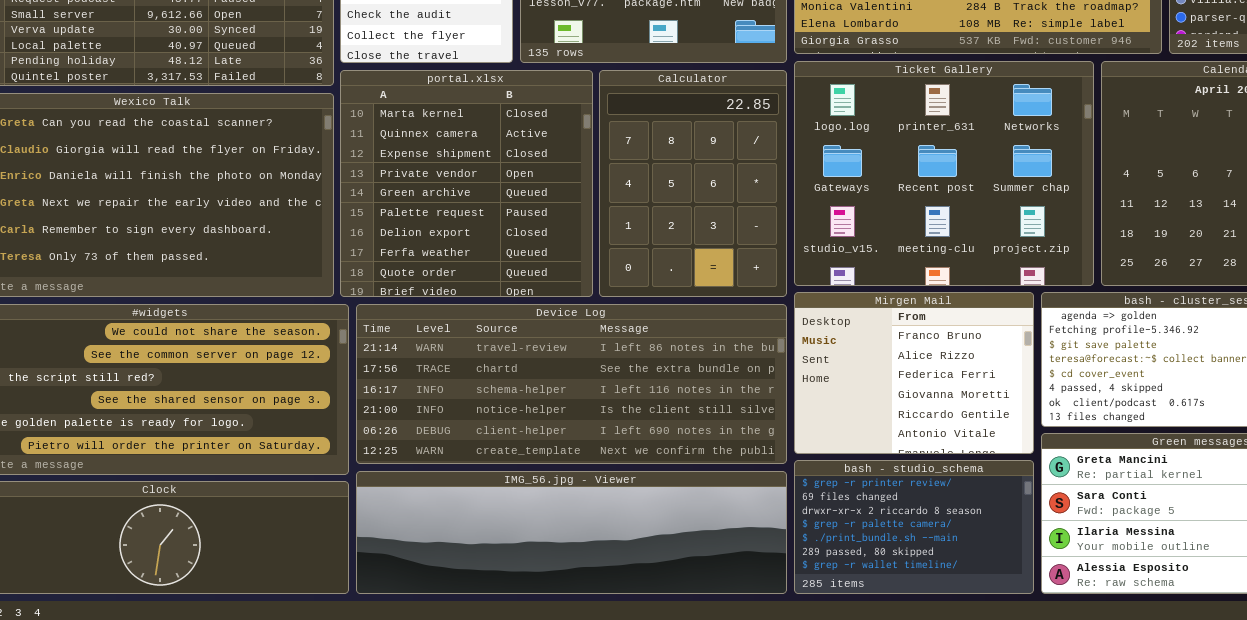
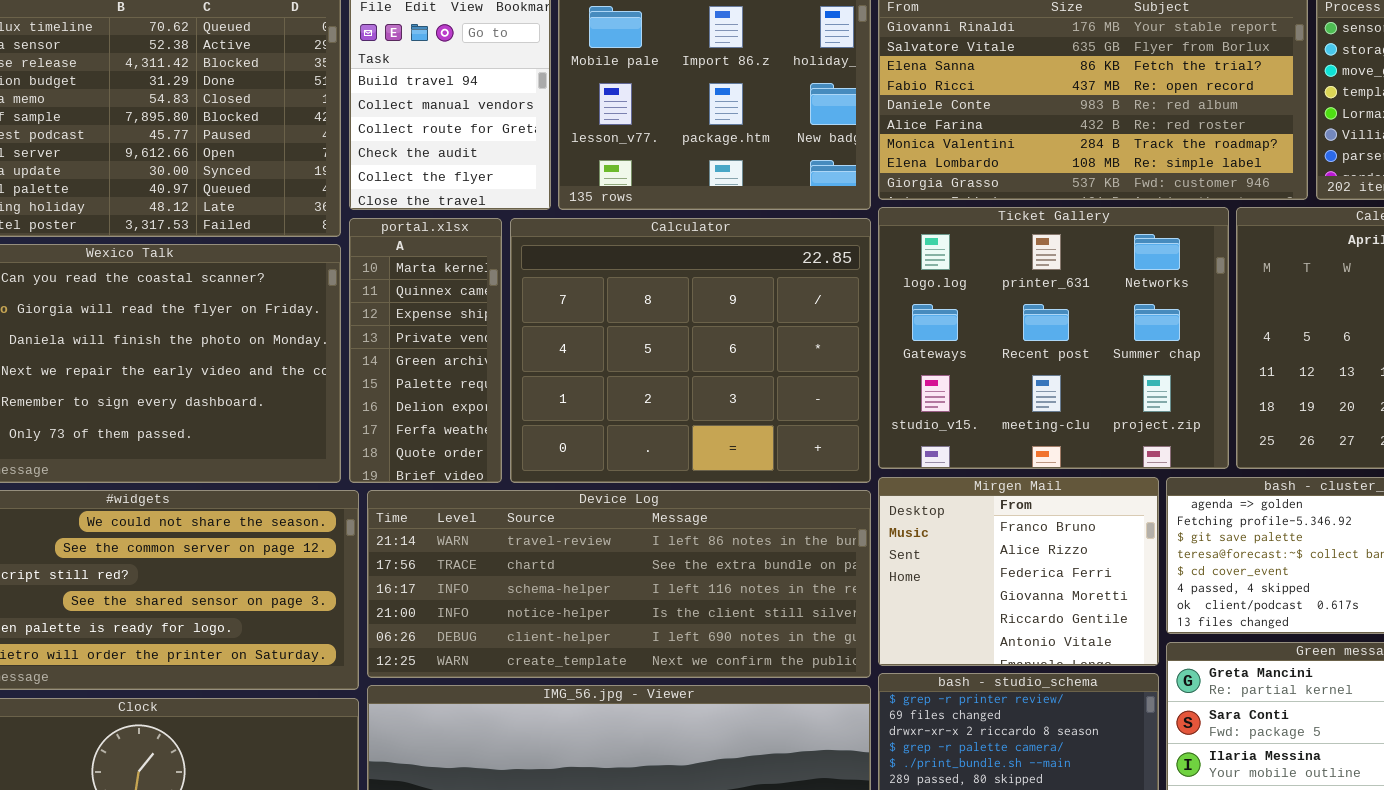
portal.xlsx: [340,70,593,297] -> [349,218,502,483], resized
Calculator: [599,70,787,297] -> [510,218,871,483], resized

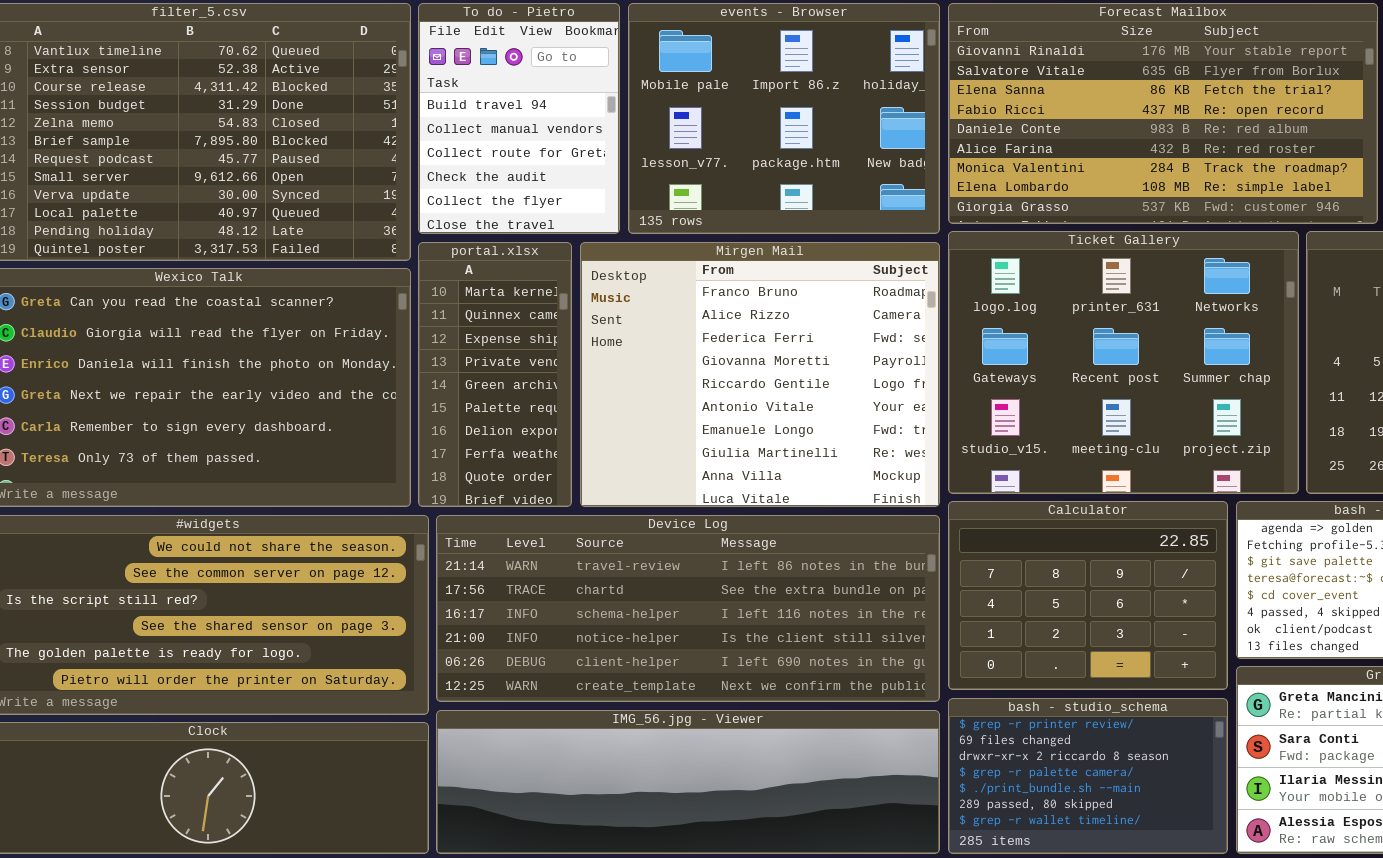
Calculator: [510,218,871,483] -> [948,501,1228,690], moved, resized
Mirgen Mail: [878,477,1159,666] -> [580,242,940,507], moved, resized

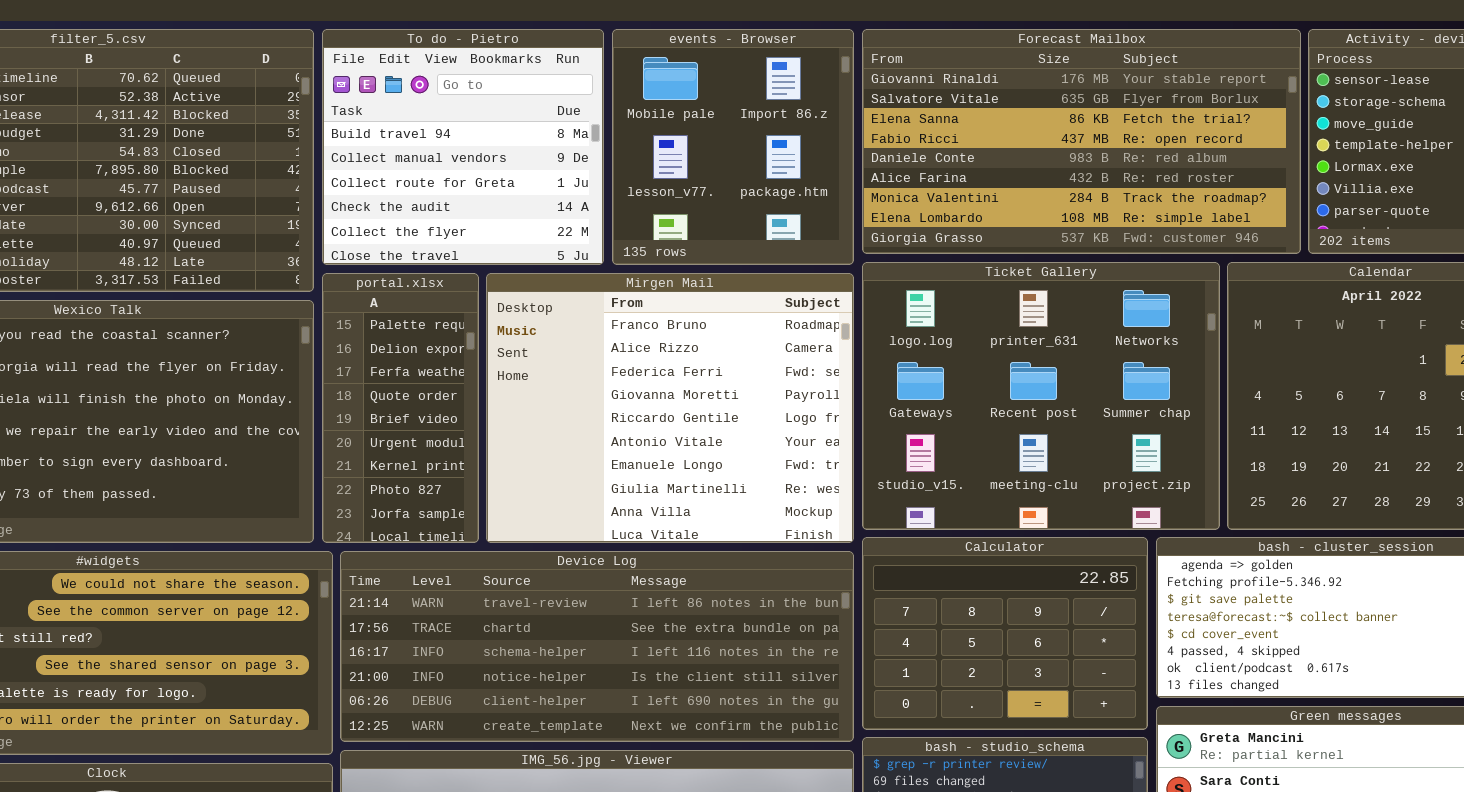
To do - Pietro: [418,3,620,234] -> [322,29,604,265], resized
events - Browser: [628,3,940,234] -> [612,29,854,265], resized
portal.xlsx: [418,242,572,507] -> [322,273,479,543], scrolled down 5 rows

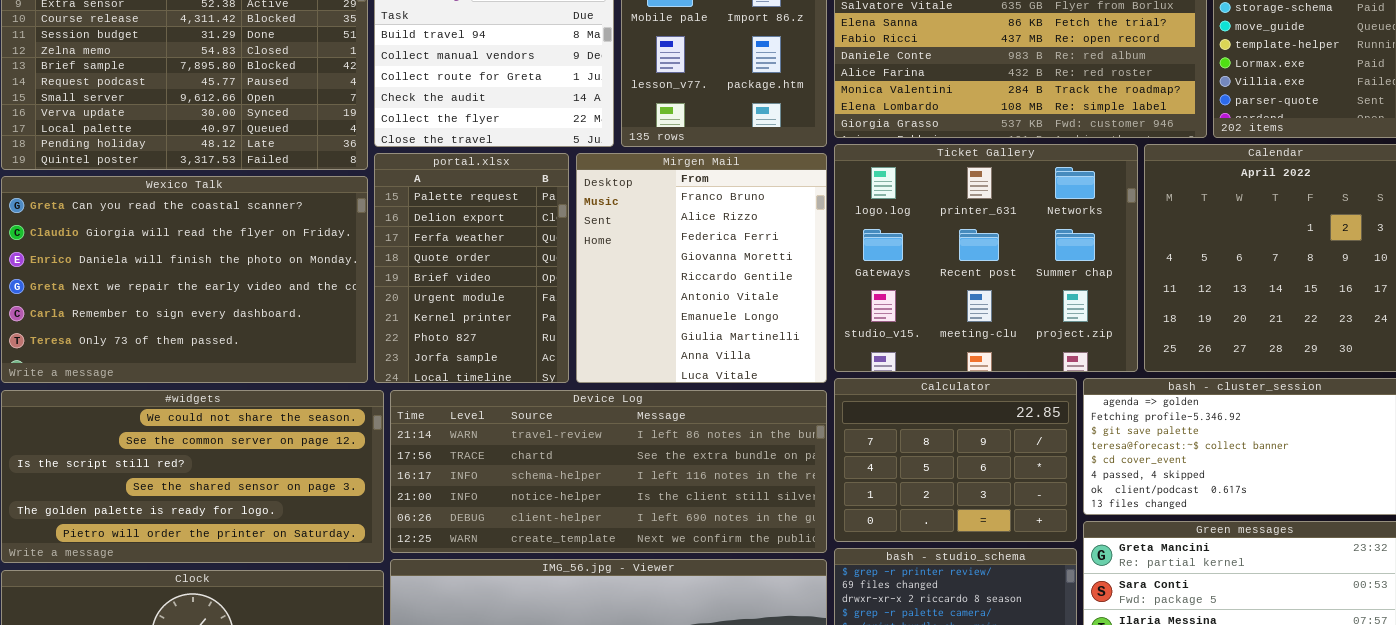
portal.xlsx: [322,273,479,543] -> [374,153,569,383], resized
Mirgen Mail: [486,273,854,543] -> [576,153,827,383], resized

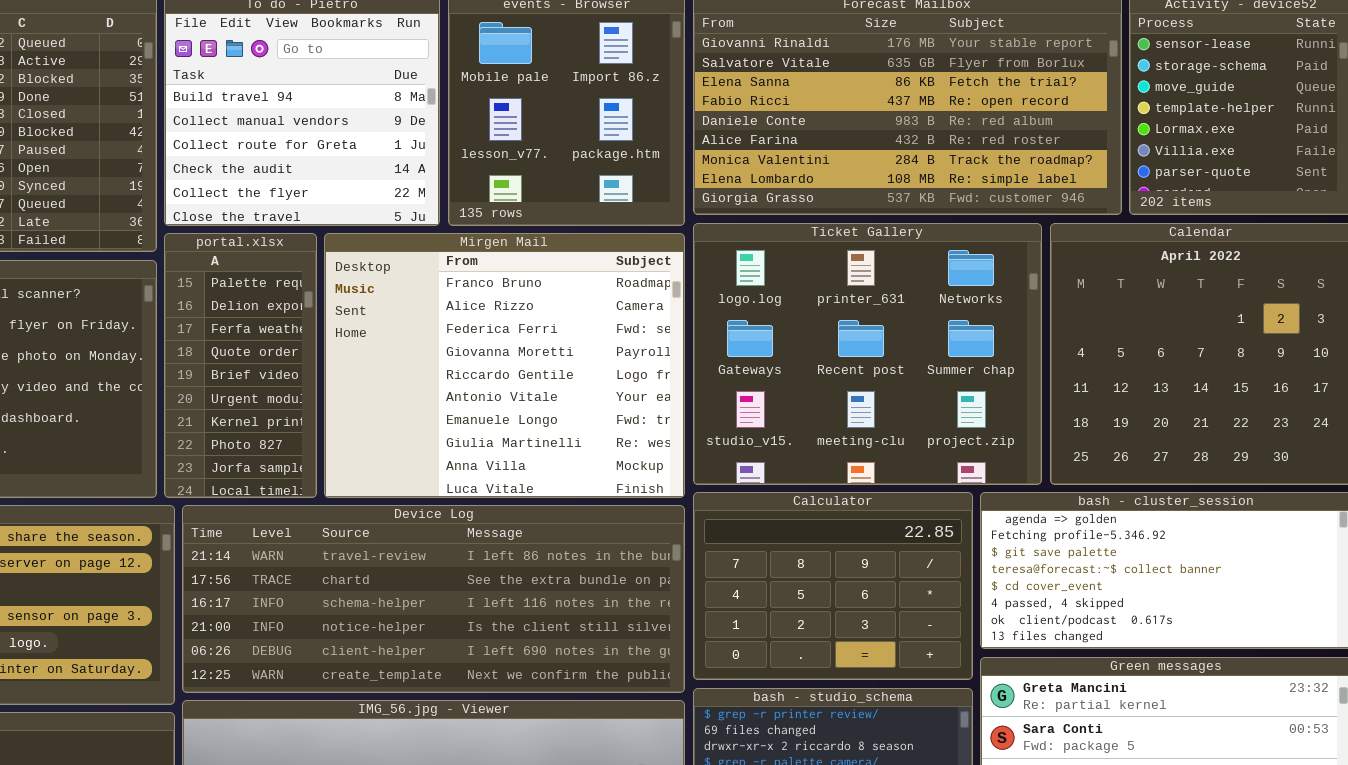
portal.xlsx: [374,153,569,383] -> [164,233,317,498], resized
Mirgen Mail: [576,153,827,383] -> [324,233,685,498], resized

